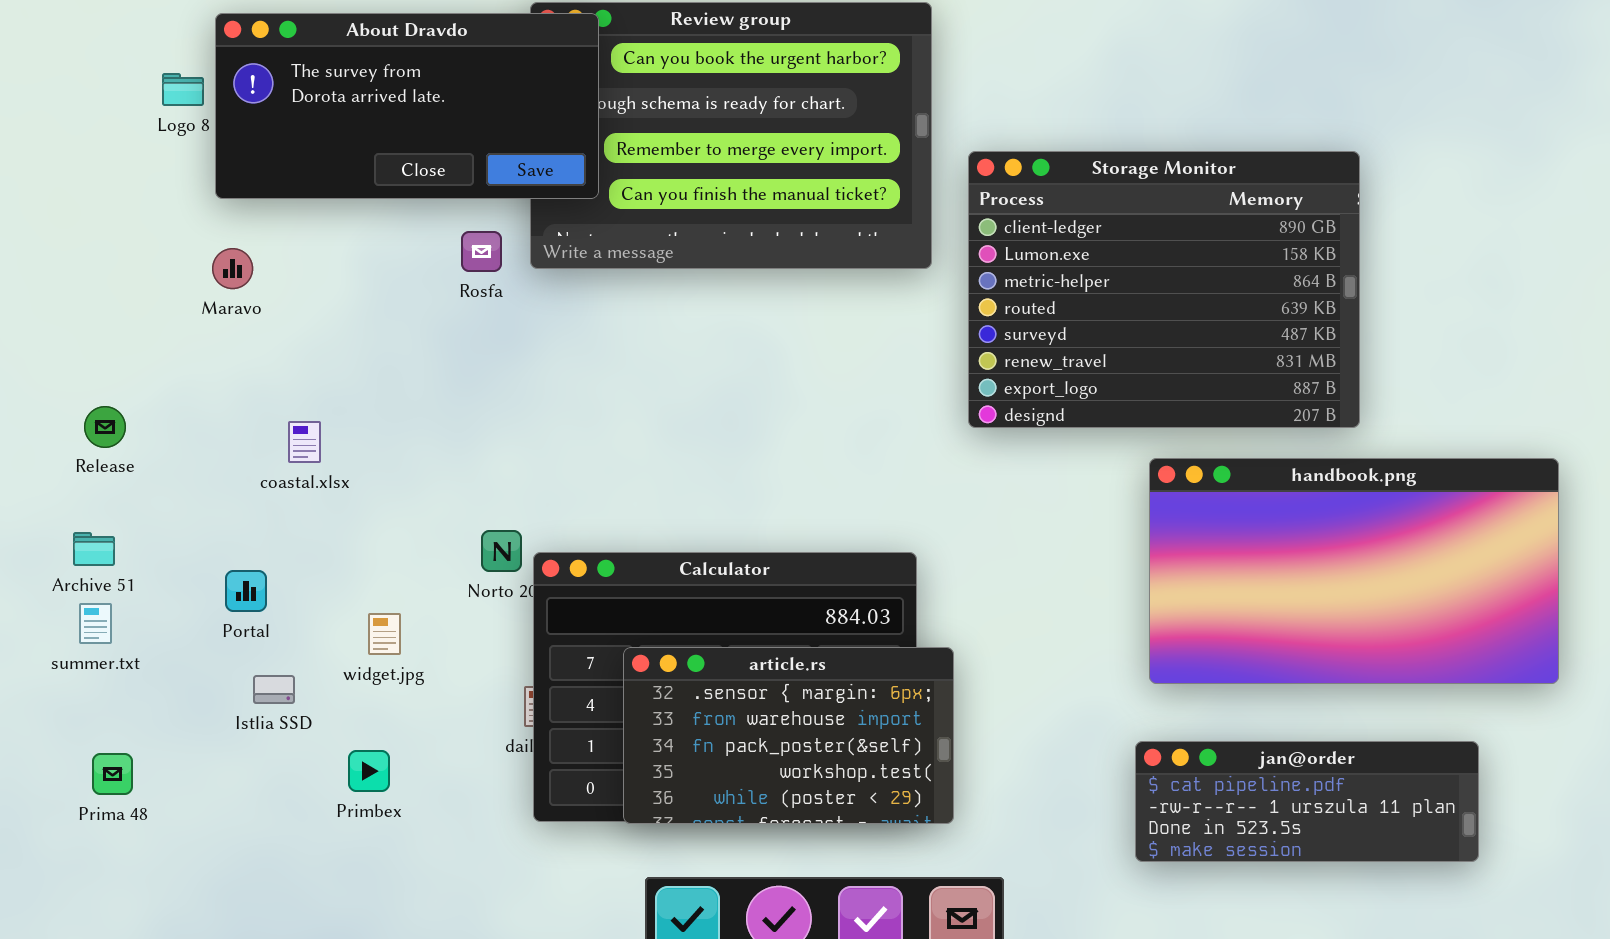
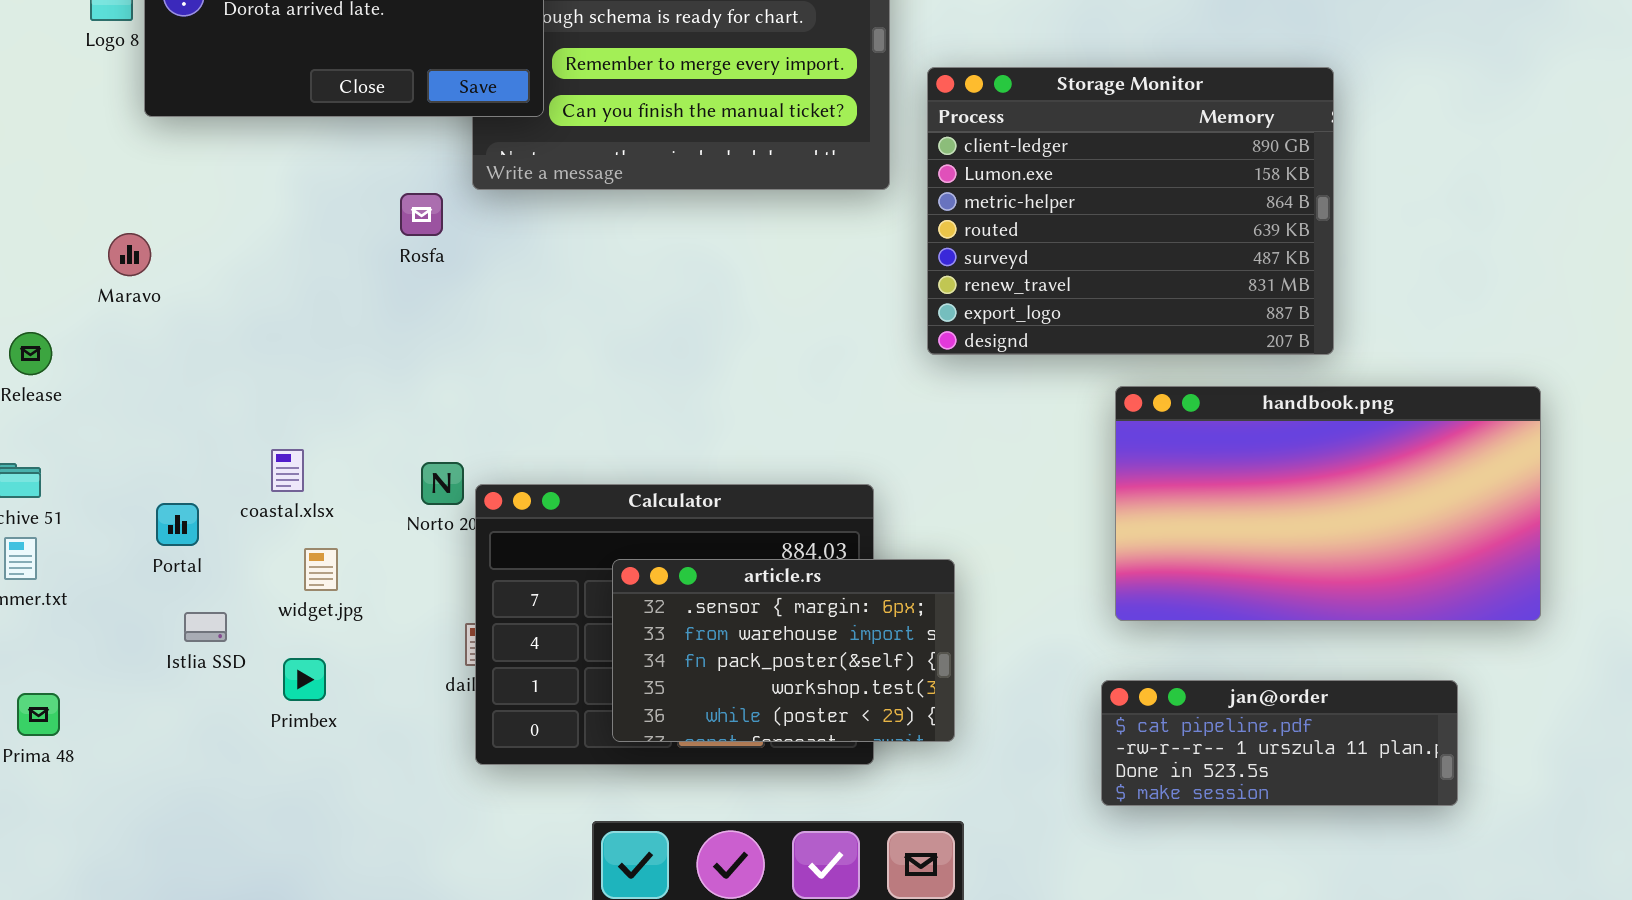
Rosfa: [461,231,502,272] -> [400,193,443,236], moved
Maravo: [212,248,253,289] -> [108,233,151,276], moved
coastal.xlsx: [288,421,321,463] -> [271,449,304,492], moved
article.rs: [623,647,954,824] -> [612,559,955,742], moved
Primbex: [348,750,390,792] -> [283,658,326,701], moved

